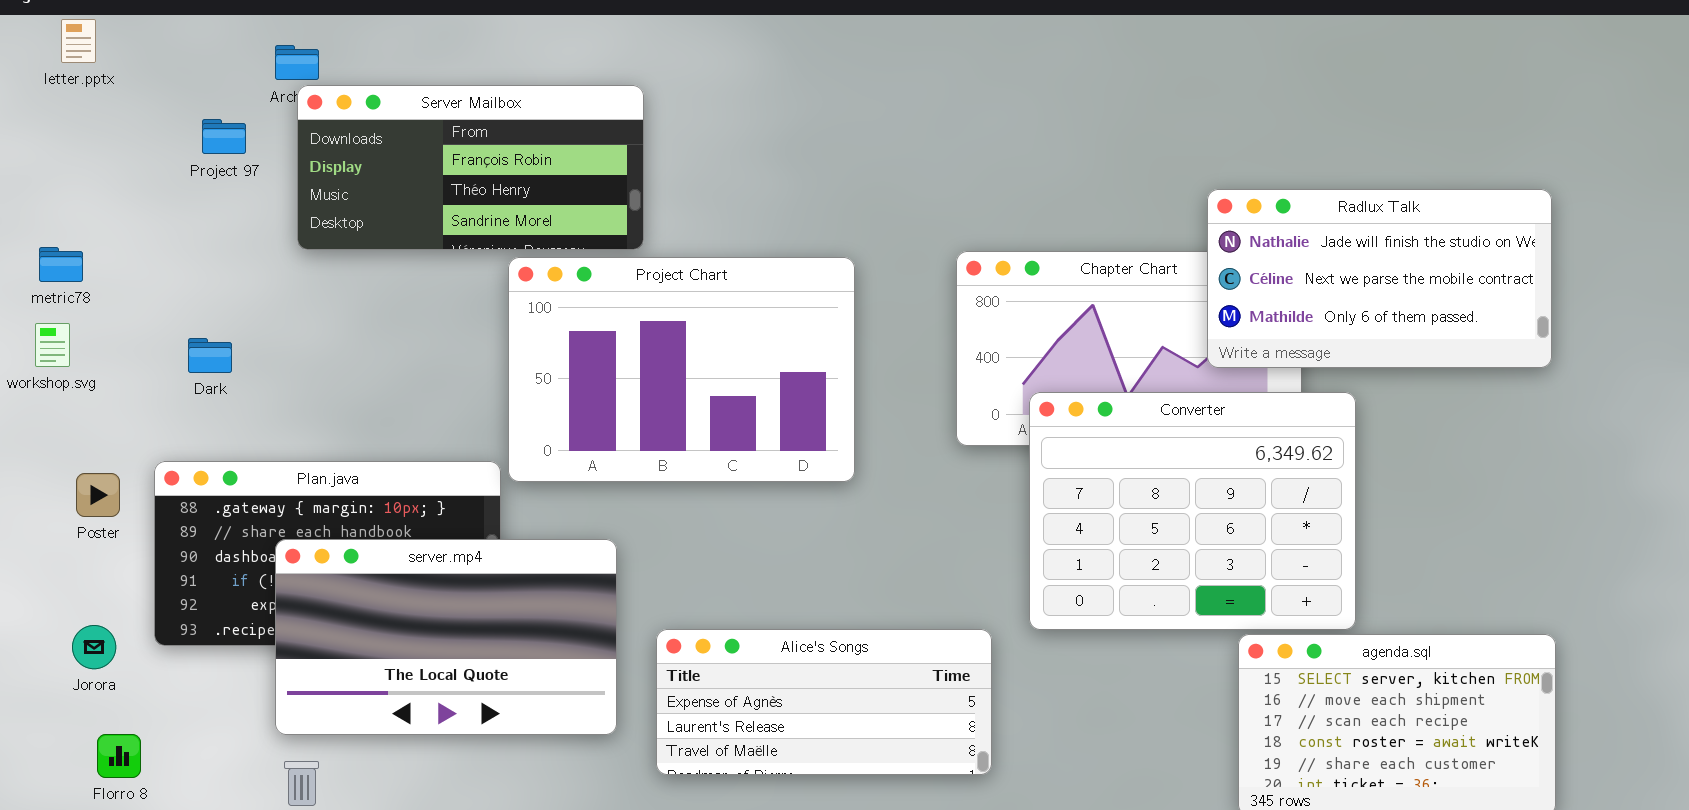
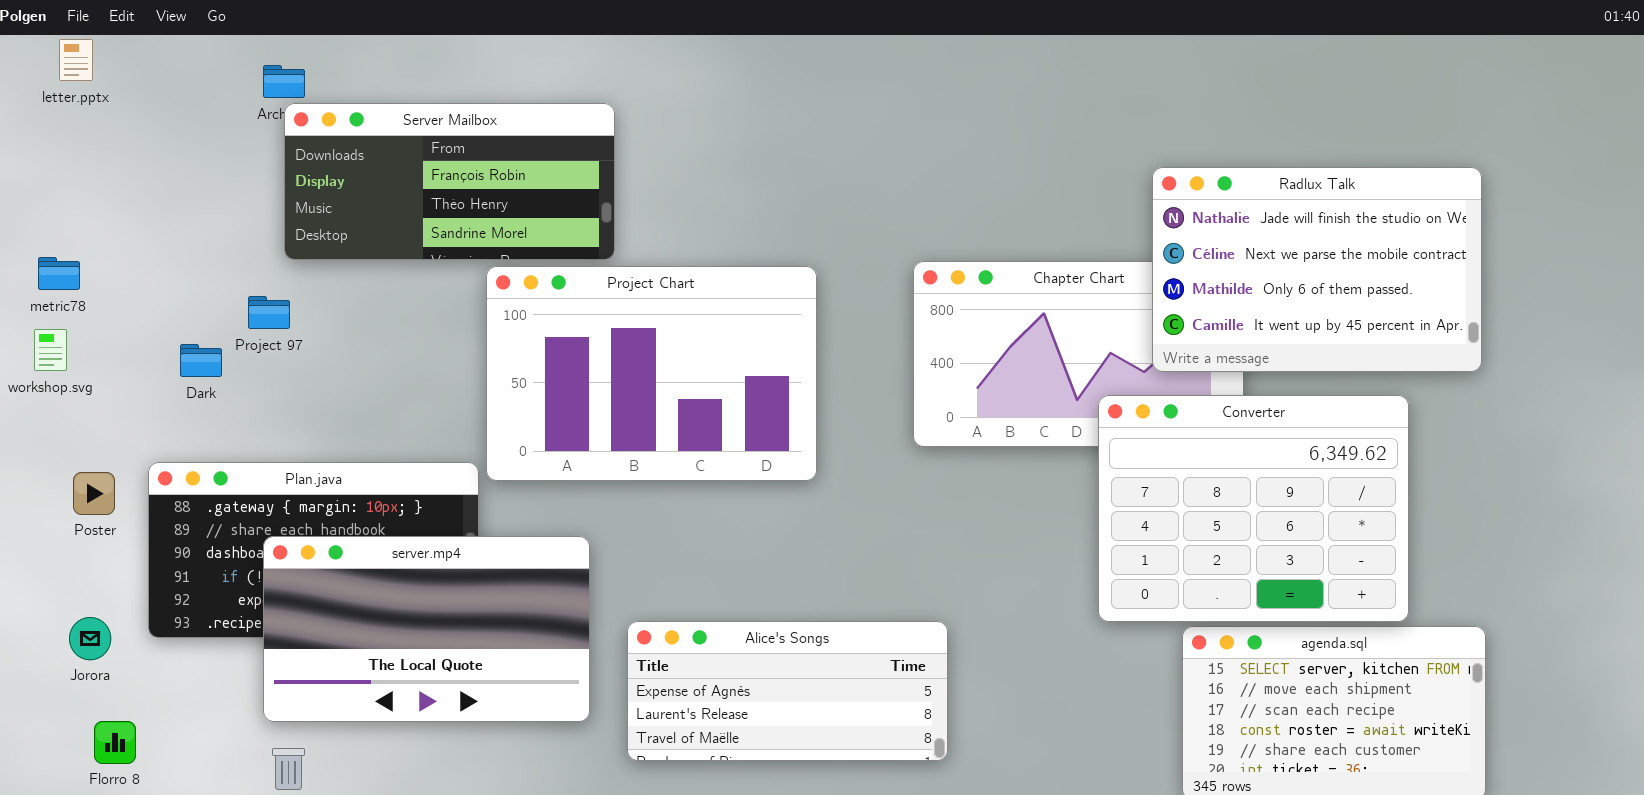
Project 97: [202,119,246,154] -> [248,296,290,329], moved
Radlux Talk: [1207,189,1552,368] -> [1152,167,1482,372], resized
Converter: [1029,392,1356,630] -> [1098,395,1409,622], moved

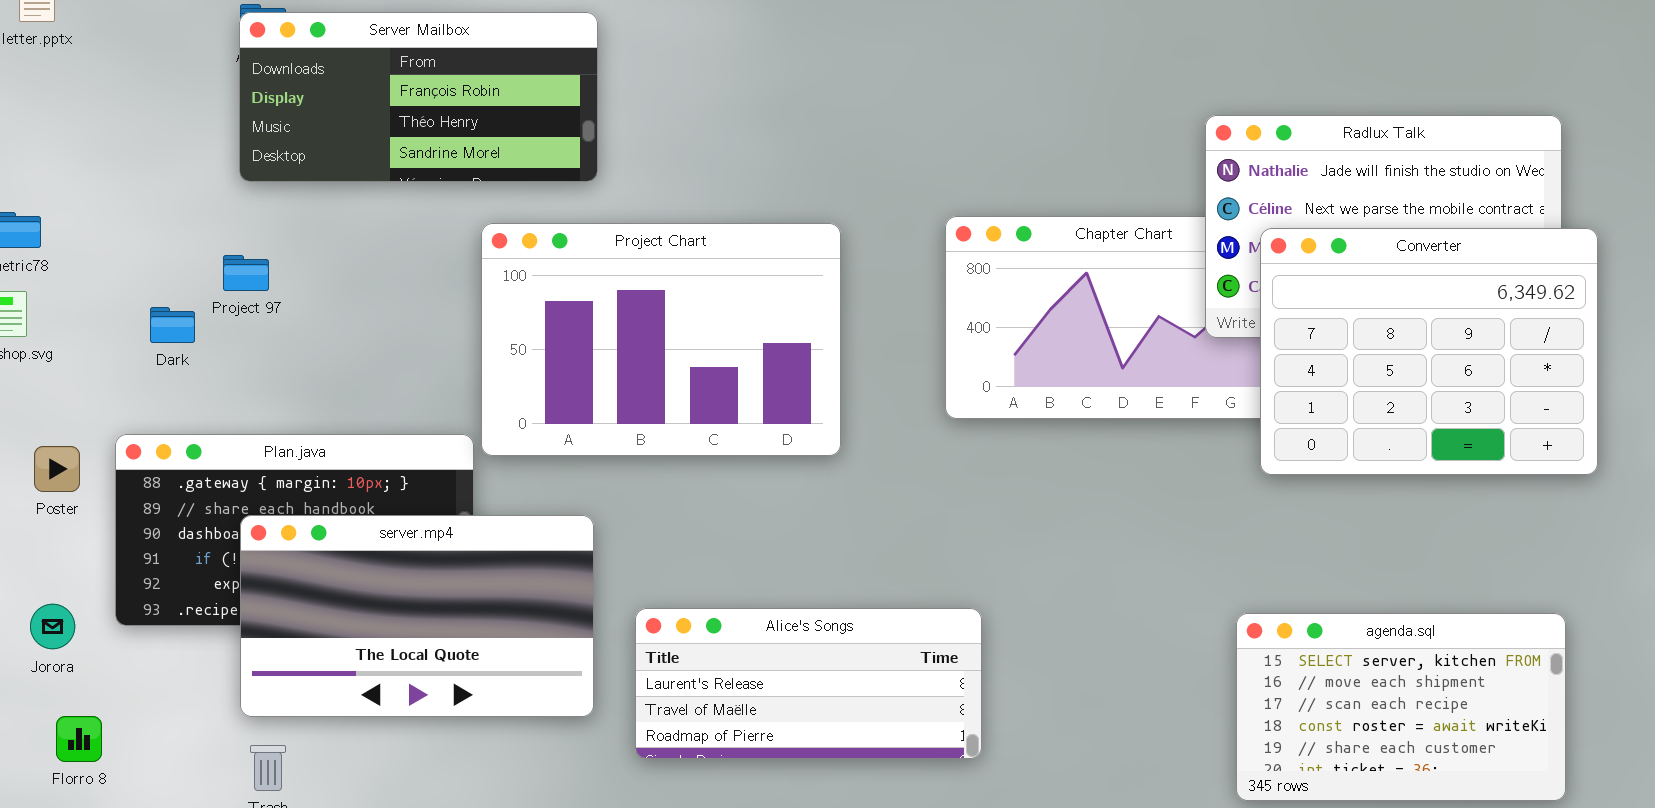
Server Mailbox: [284,103,615,260] -> [239,12,598,182], moved
Converter: [1098,395,1409,622] -> [1260,228,1598,475], moved
Alice's Songs: [627,621,948,761] -> [635,608,982,759], scrolled down 1 row

